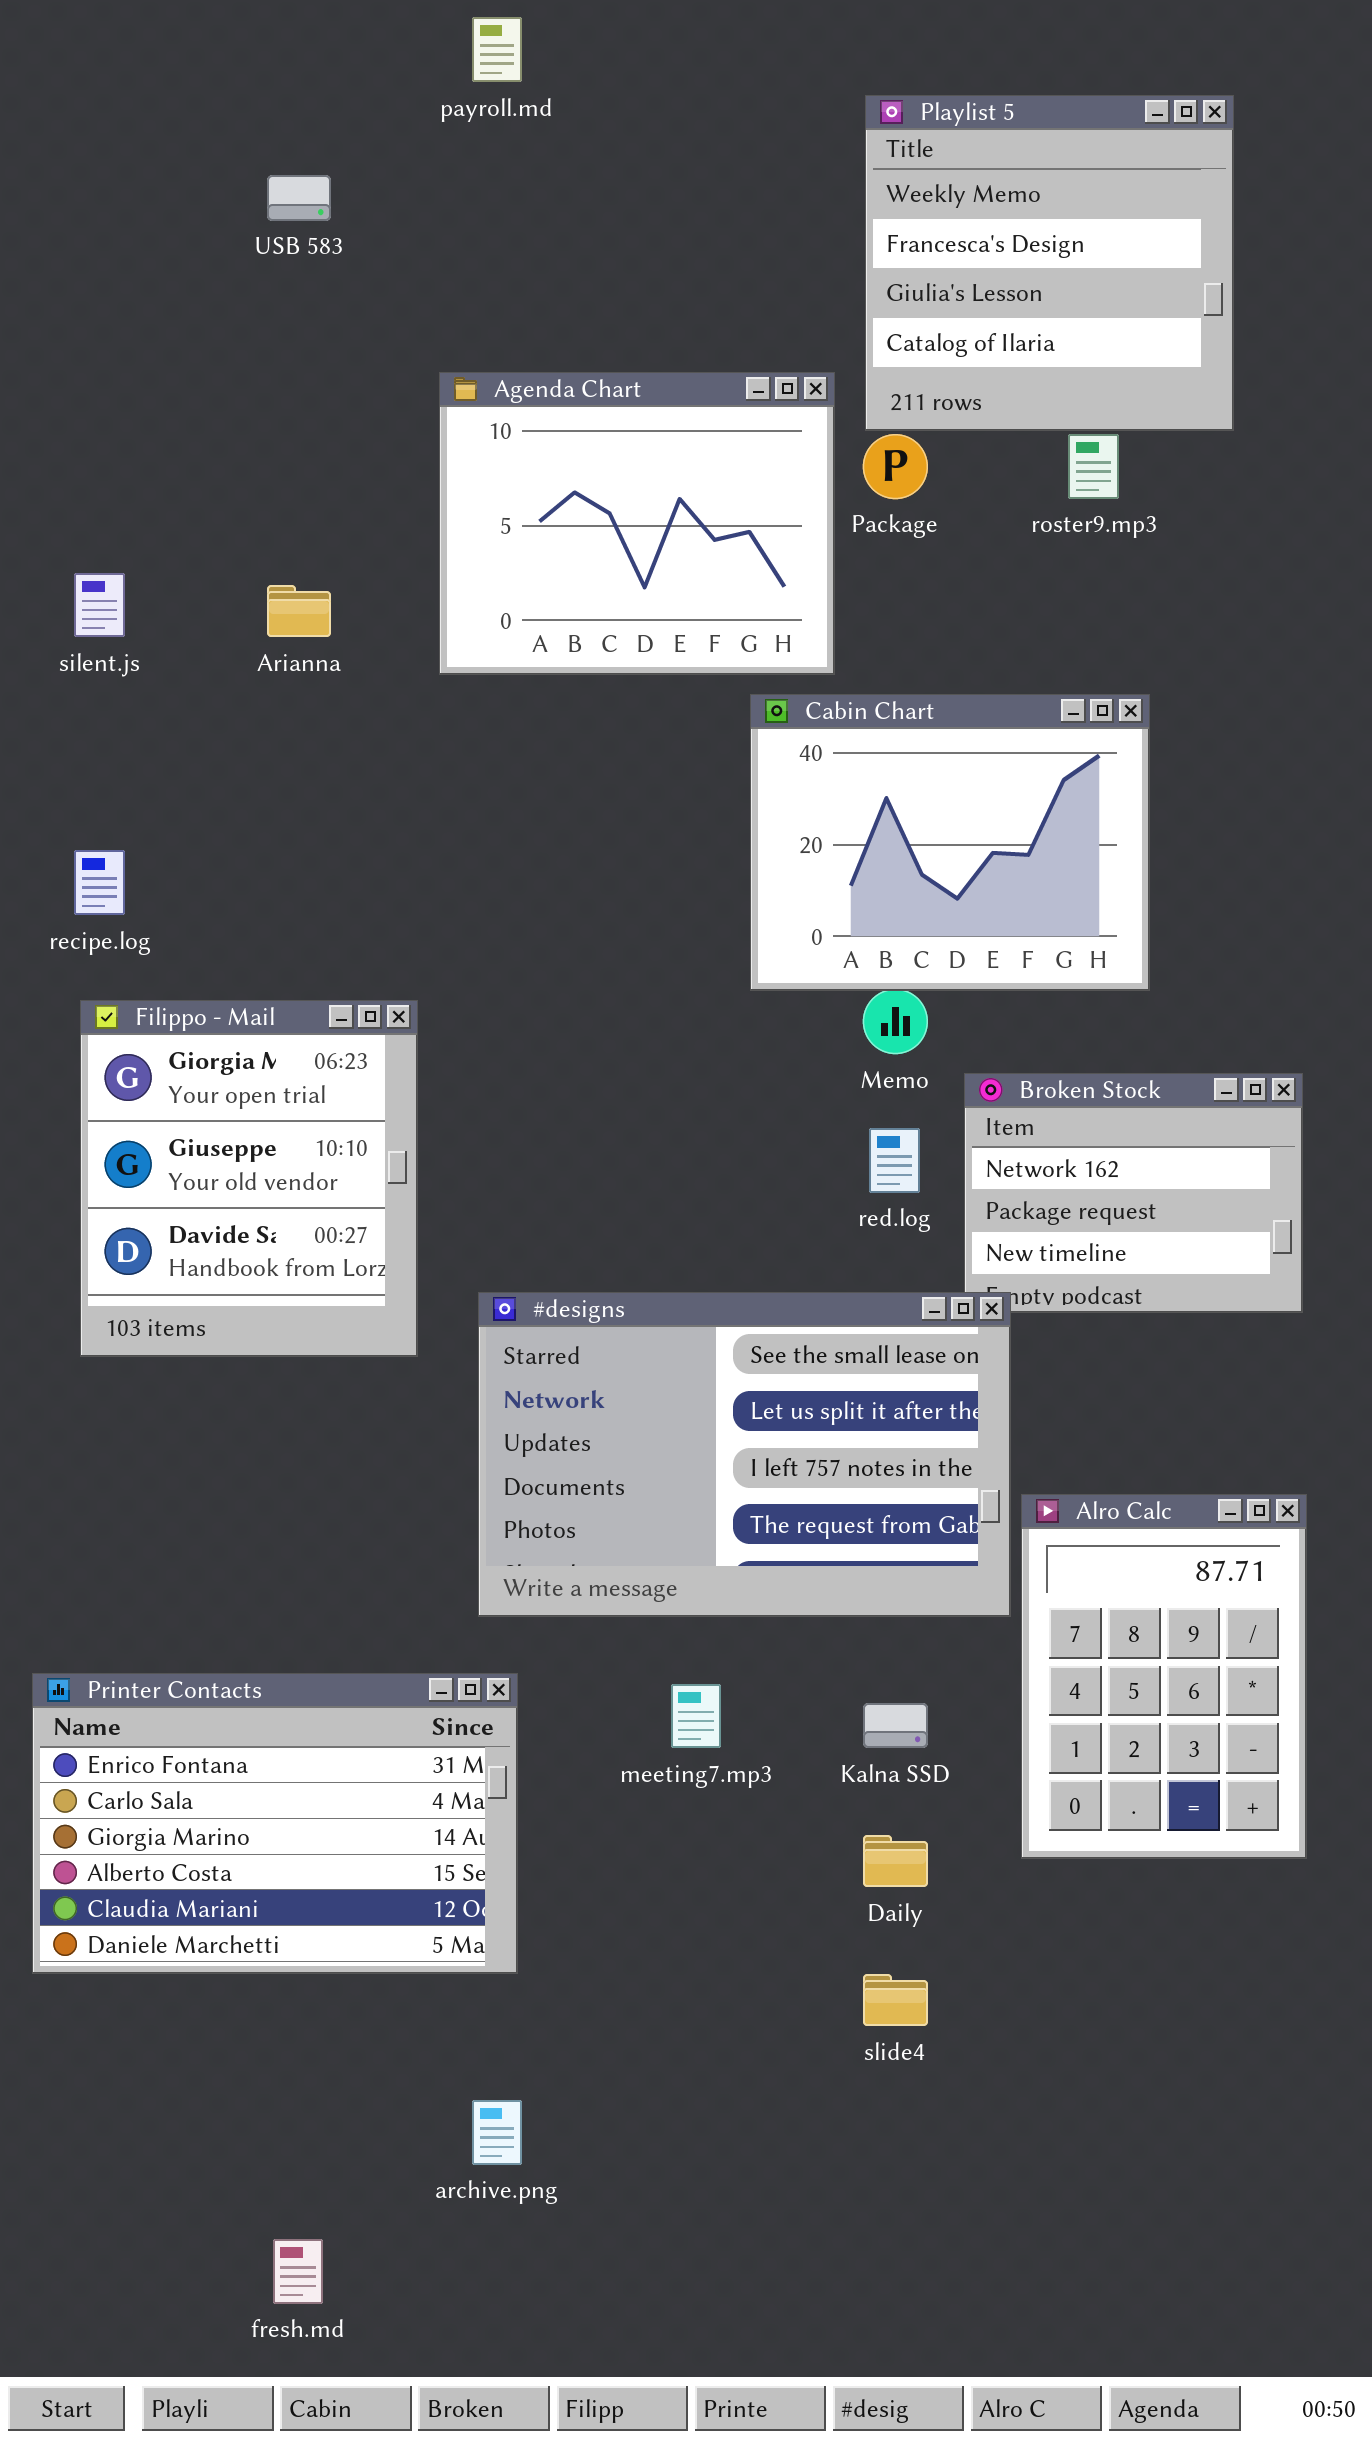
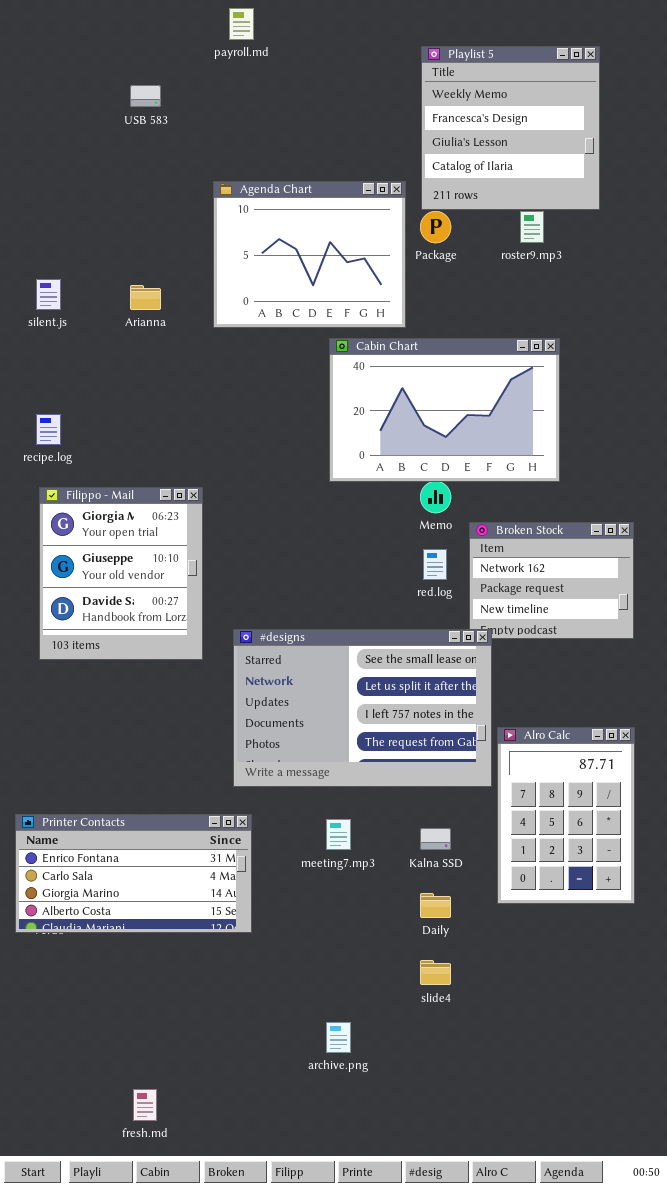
Cabin Chart: [750,694,1150,991] -> [329,338,560,482], resized
Printer Contacts: [32,1673,518,1974] -> [15,814,252,933], resized
archive.png: [472,2100,522,2165] -> [326,1022,351,1053], moved

